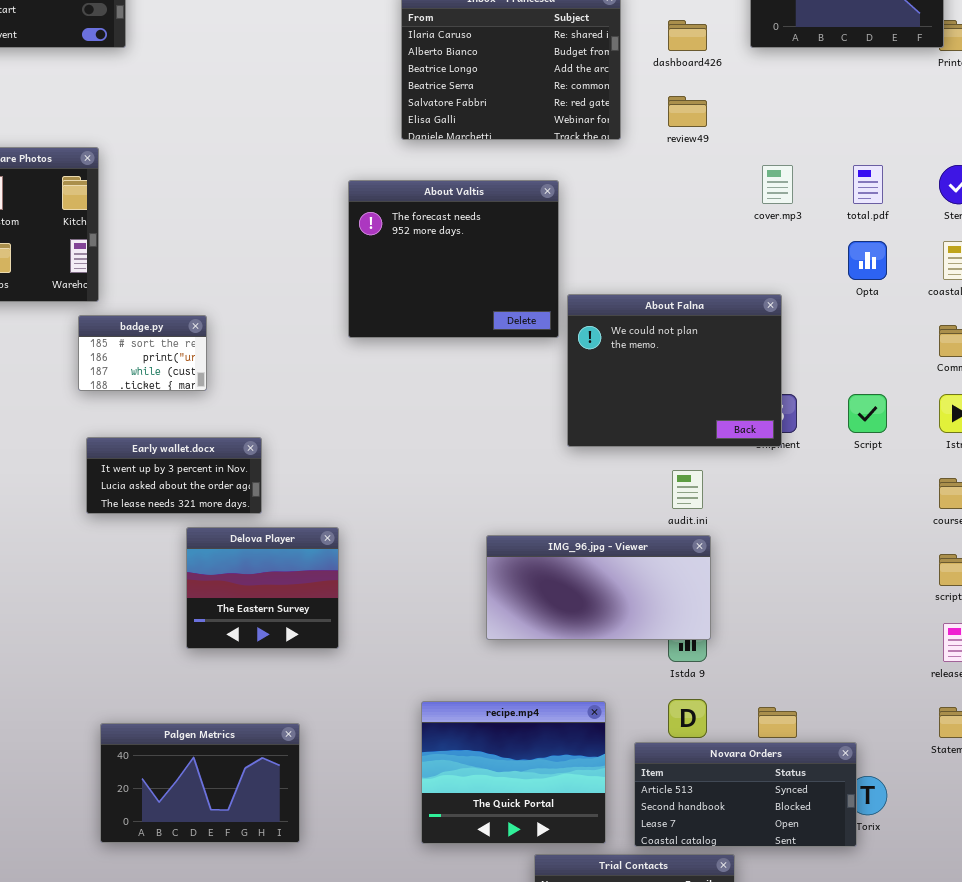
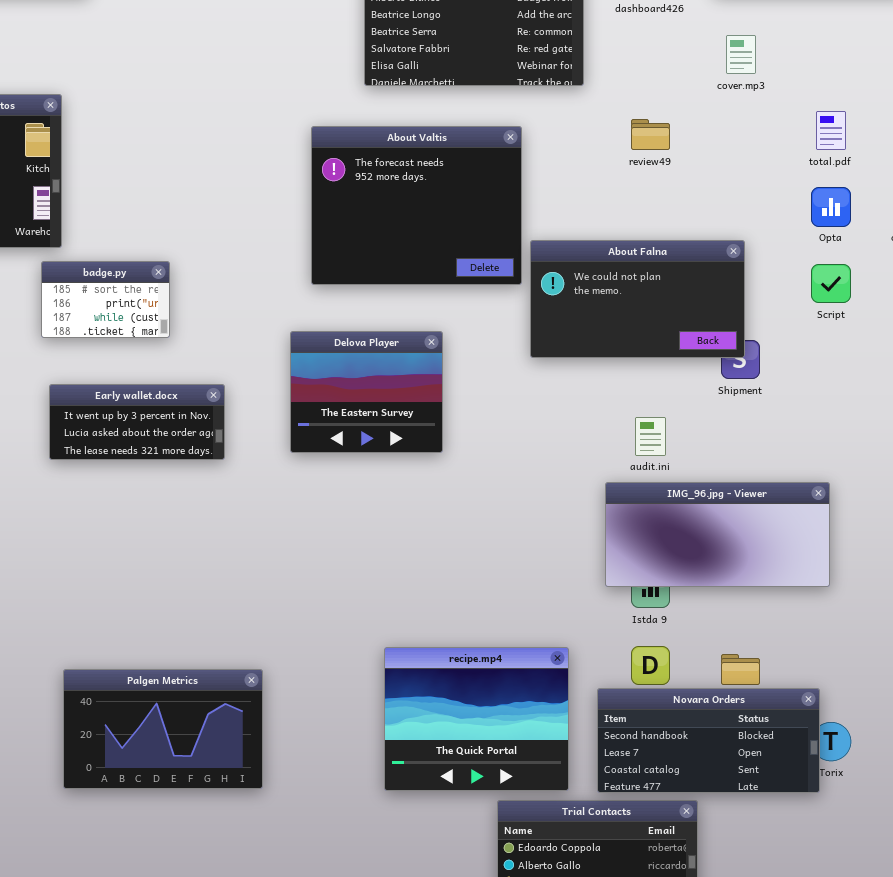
review49: [668,96,707,127] -> [631,119,670,150], moved
cover.mp3: [762,165,793,204] -> [726,35,756,74], moved
About Falna: [567,294,782,447] -> [530,240,745,358], resized
Script: [848,394,887,433] -> [811,264,851,303], moved
Delova Player: [186,527,339,649] -> [290,331,443,453], moved
IMG_96.jpg - Viewer: [486,535,711,640] -> [605,482,830,587], moved
Novara Orders: [634,742,857,847] -> [597,688,820,793], scrolled down 1 row

